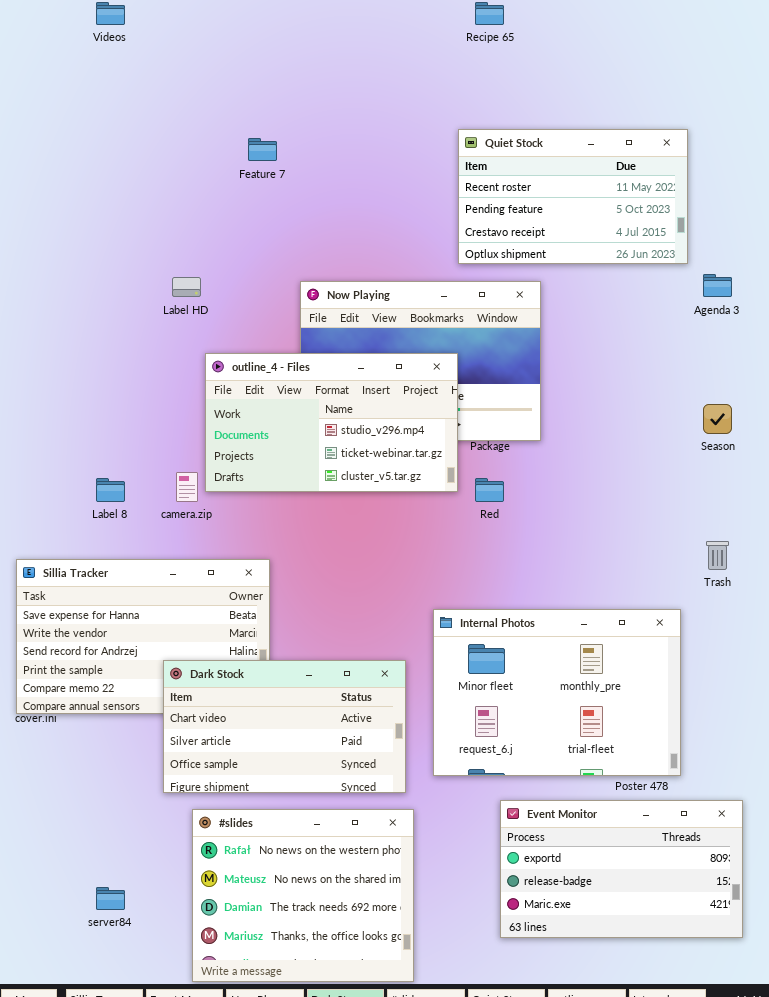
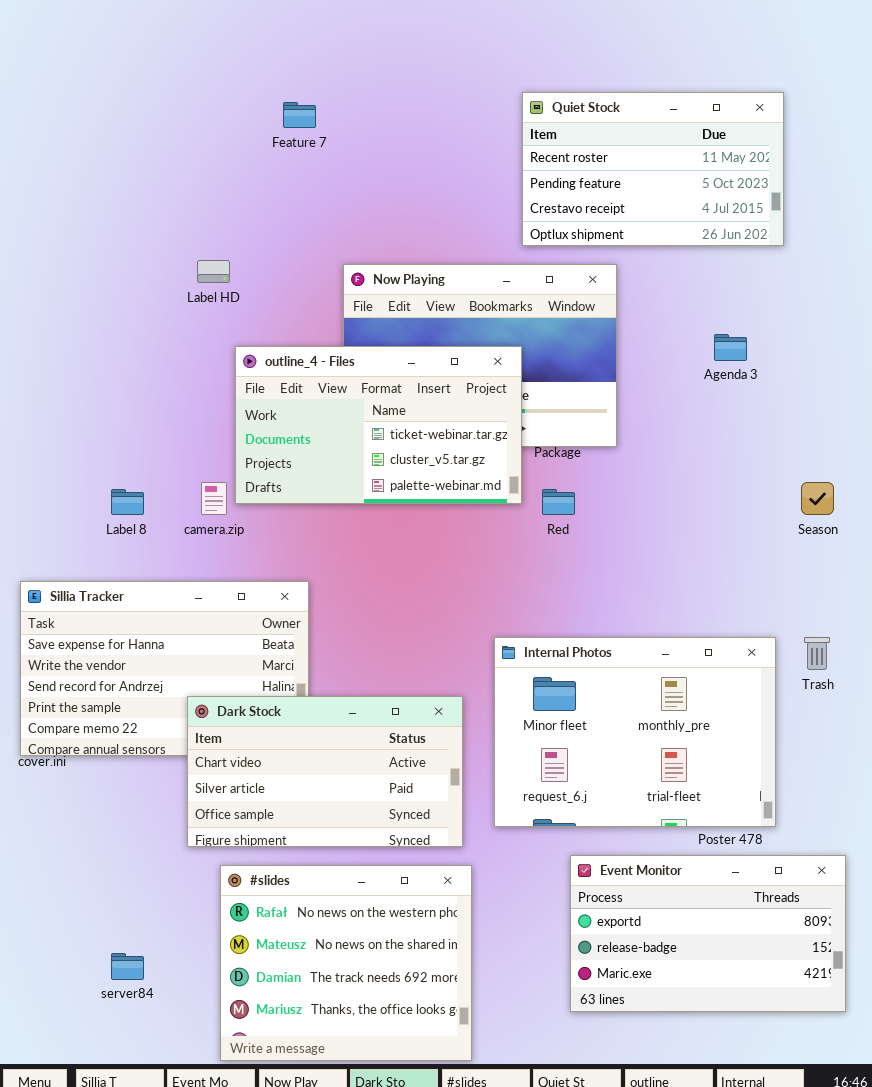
Agenda 3: [703,274,732,297] -> [714,334,747,361], moved
outline_4 - Files: [205,353,458,492] -> [235,346,522,504], scrolled down 1 row
Season: [703,404,732,434] -> [801,482,834,515], moved
Trash: [706,541,729,570] -> [804,637,830,670], moved

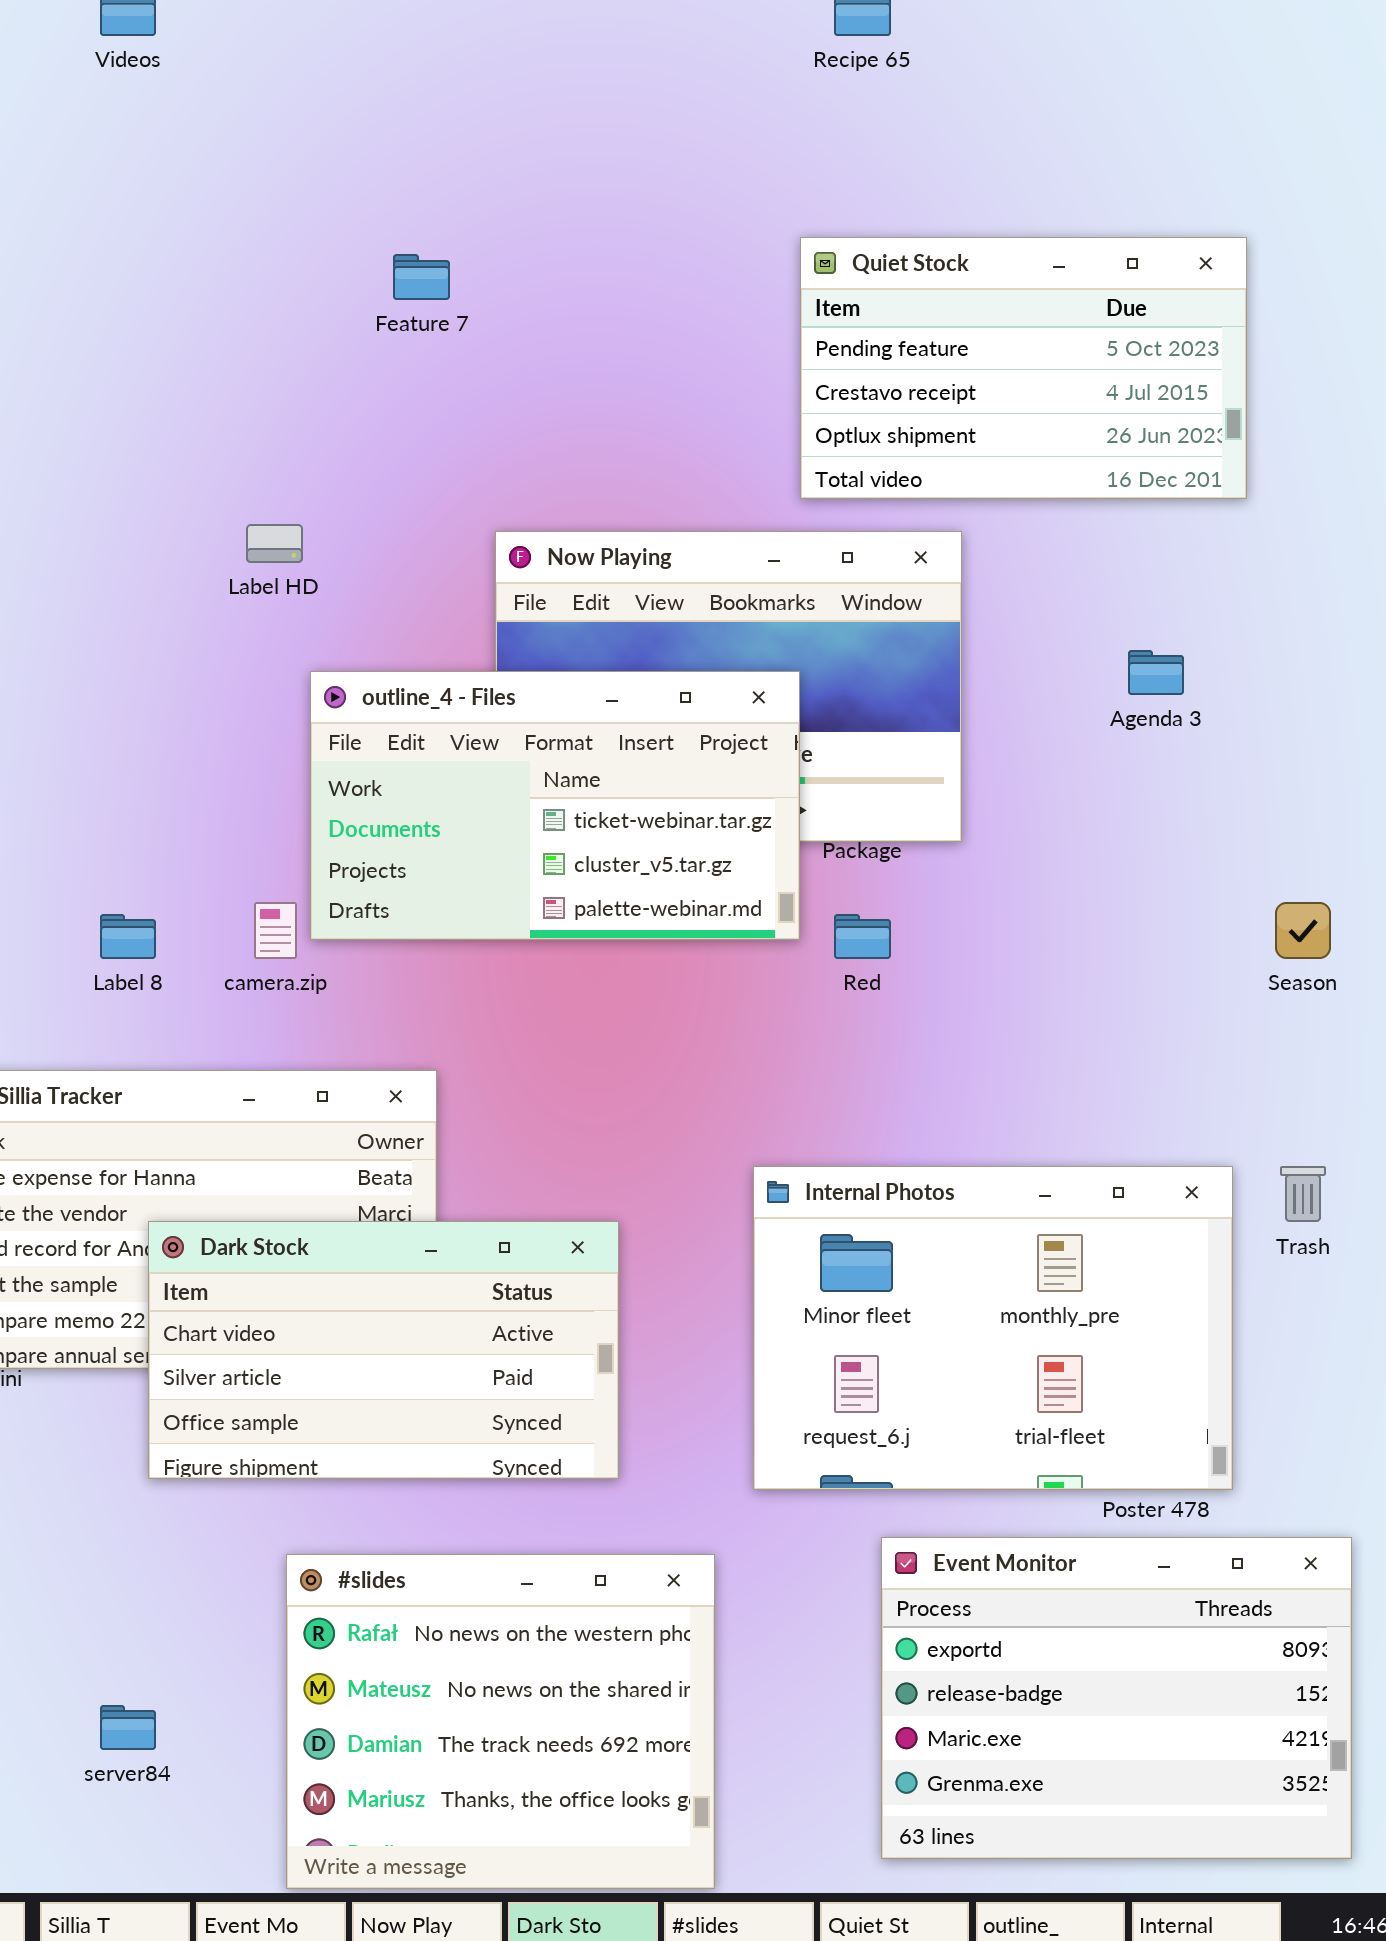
Quiet Stock: [522,92,784,246] -> [800,237,1247,499], scrolled down 1 row
Dark Stock: [187,696,463,847] -> [148,1221,619,1479], moved
Event Monitor: [570,855,846,1012] -> [881,1537,1352,1859], resized

